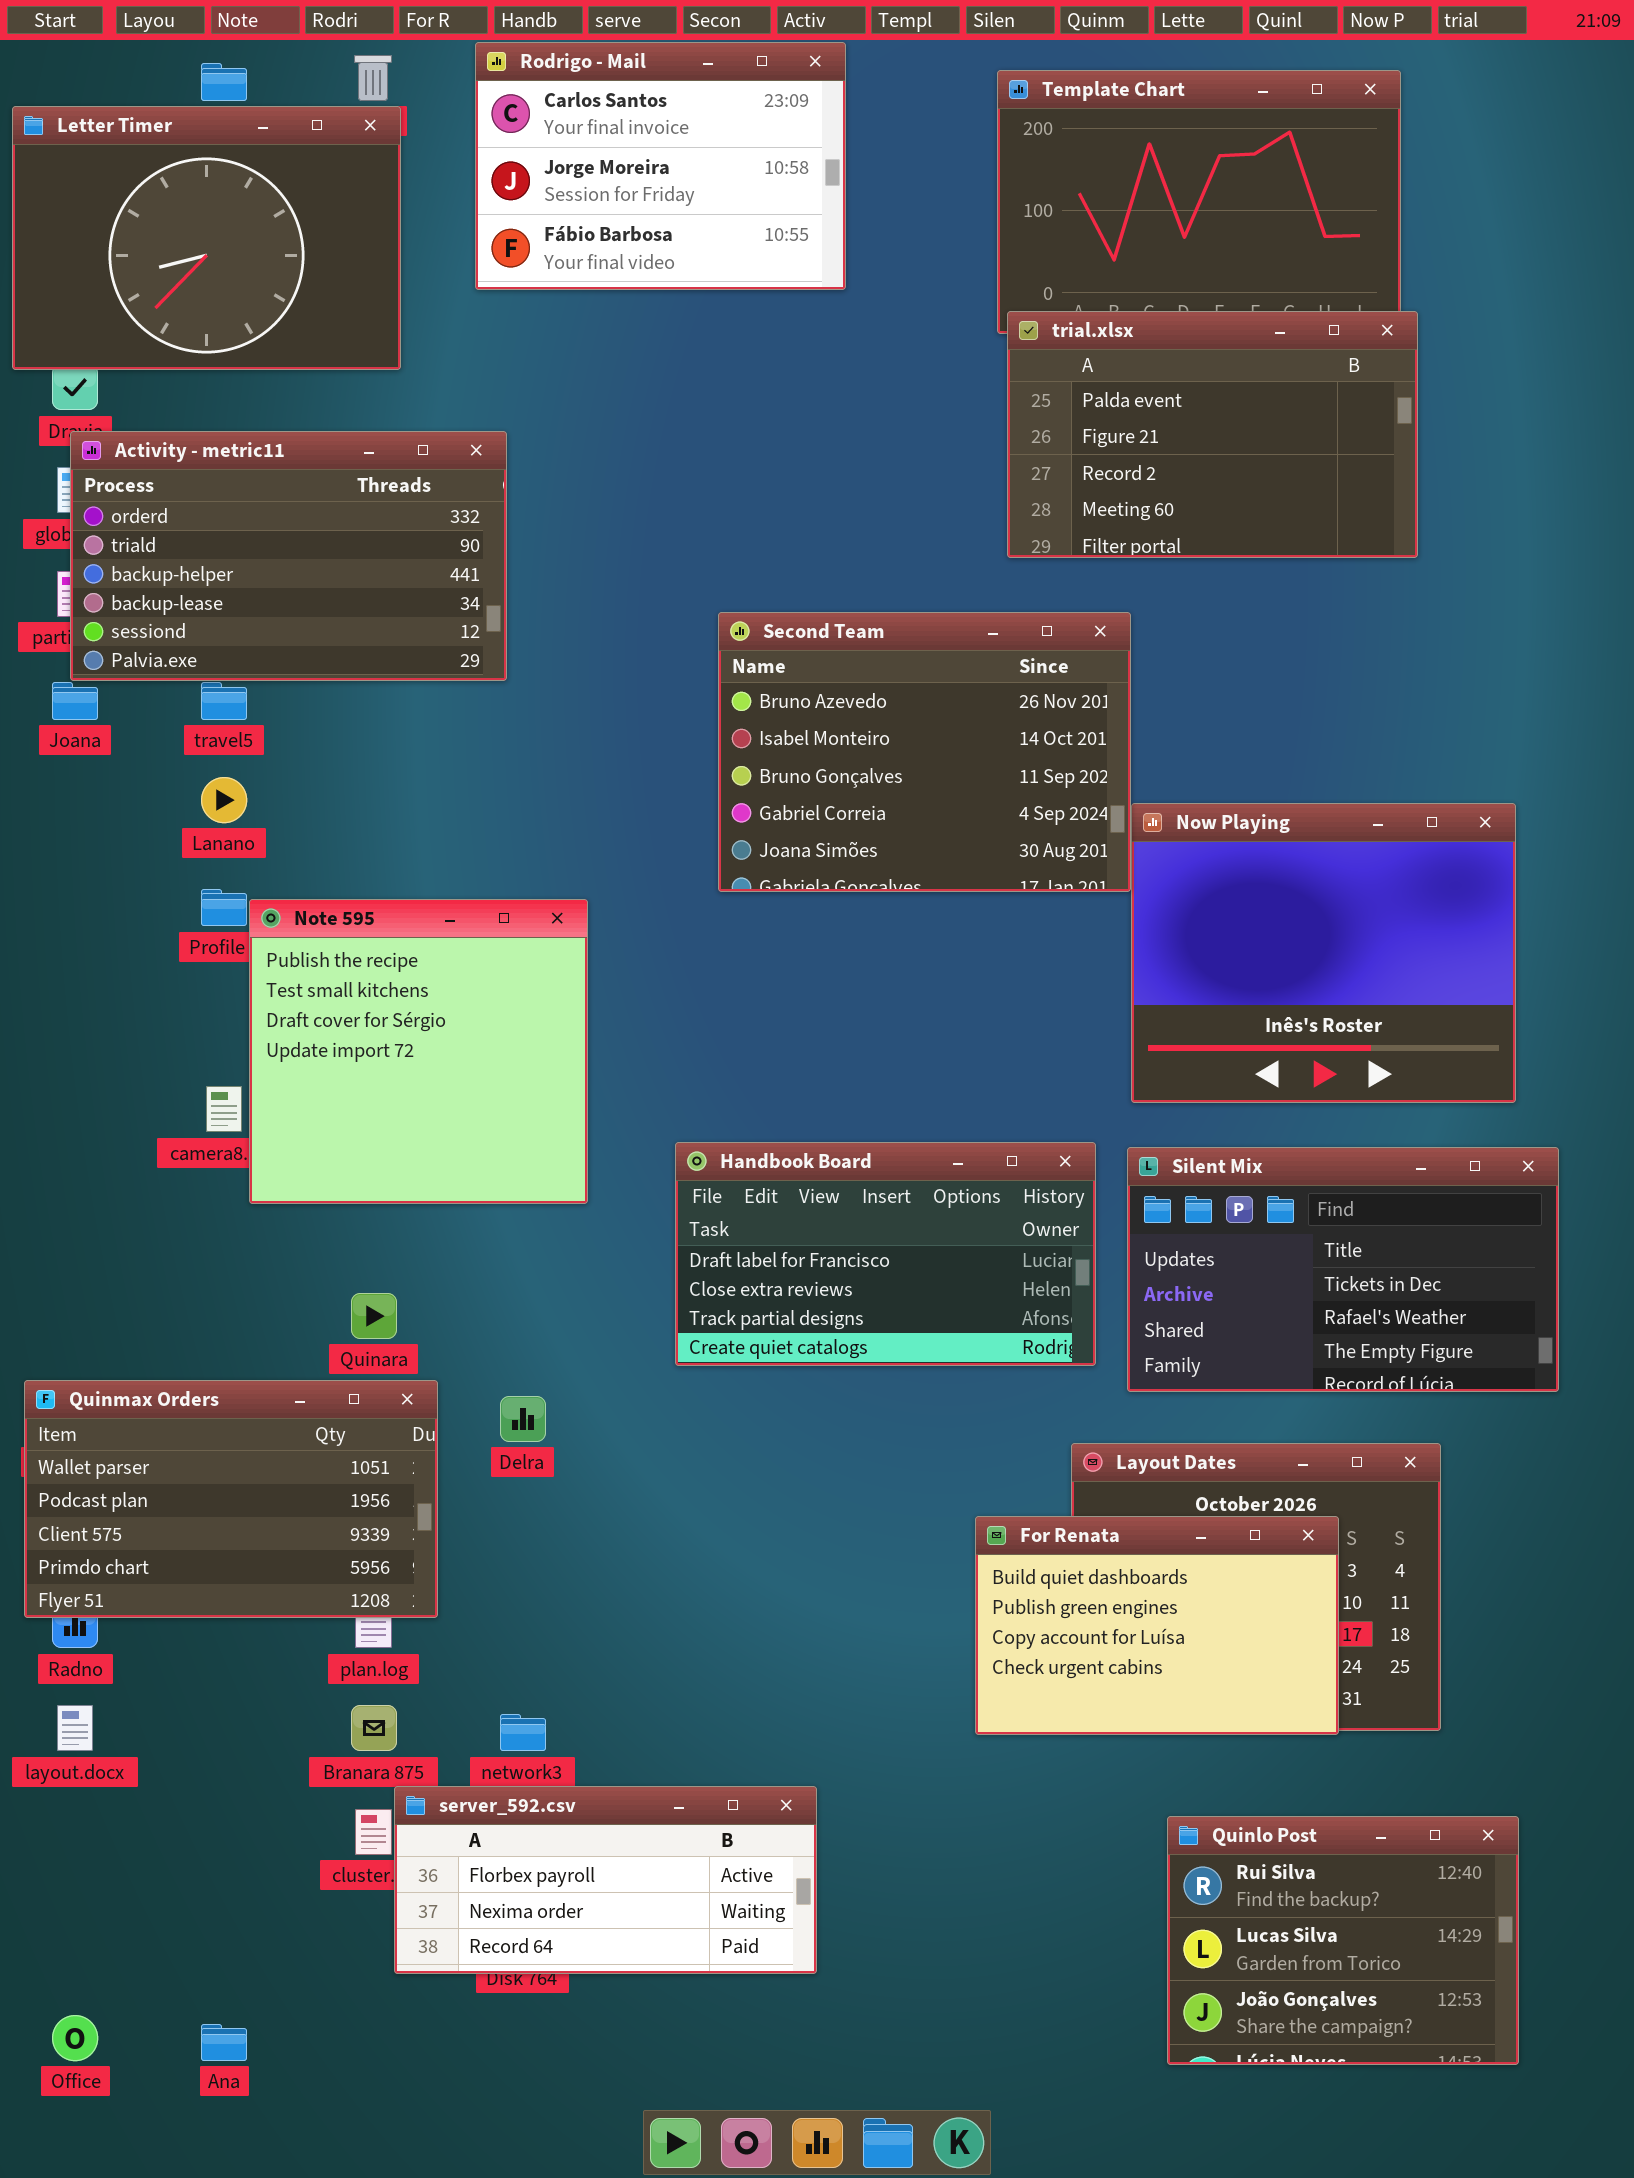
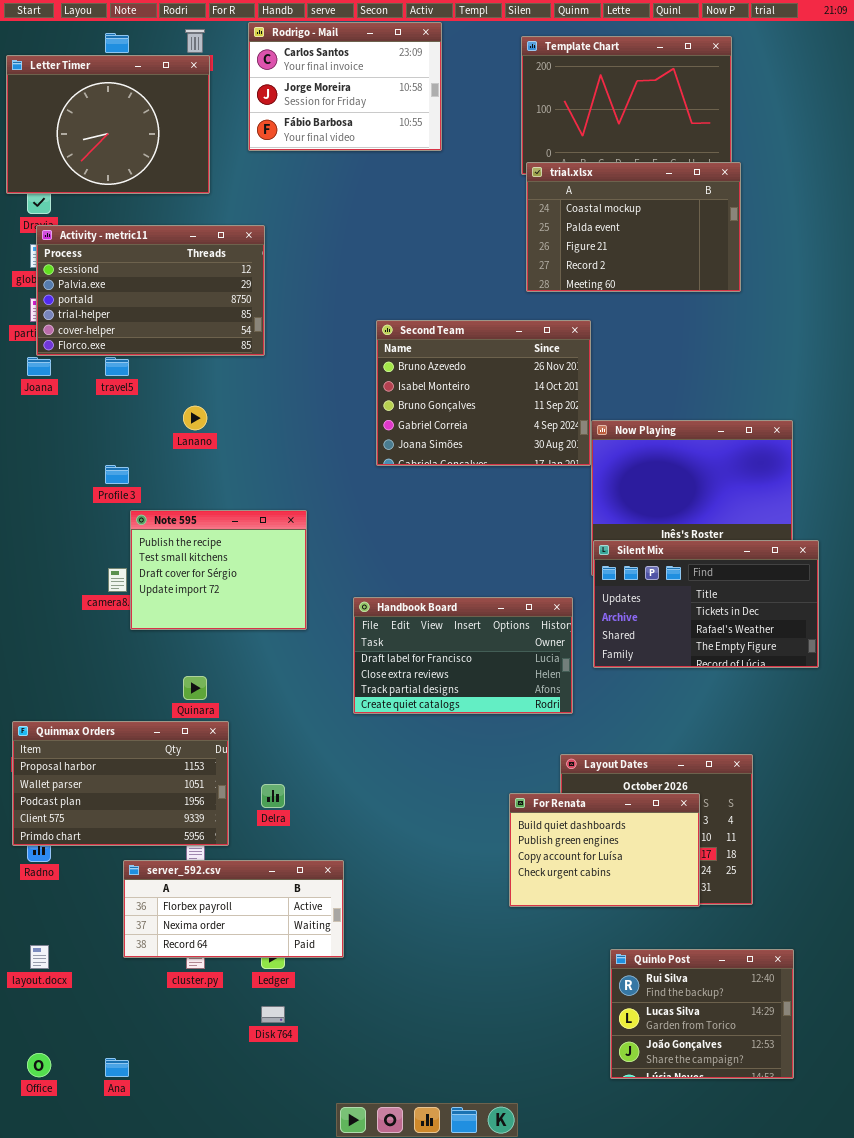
trial.xlsx: [1007,311,1418,558] -> [526,162,741,292], scrolled up 1 row
Activity - metric11: [70,431,507,681] -> [36,225,265,356], scrolled down 4 rows
Lanano: [201,777,247,823] -> [183,406,207,430], moved
Note 595: [249,899,588,1204] -> [130,510,307,630], resized
Silent Mix: [1127,1147,1559,1392] -> [593,540,819,668], moved
Quinmax Orders: [24,1380,438,1618] -> [12,721,229,846], scrolled up 1 row
Delra: [500,1396,546,1442] -> [261,784,285,808], moved
layout.docx: [57,1705,93,1751] -> [30,945,49,969], moved
server_592.csv: [394,1786,817,1974] -> [123,860,344,958], moved

